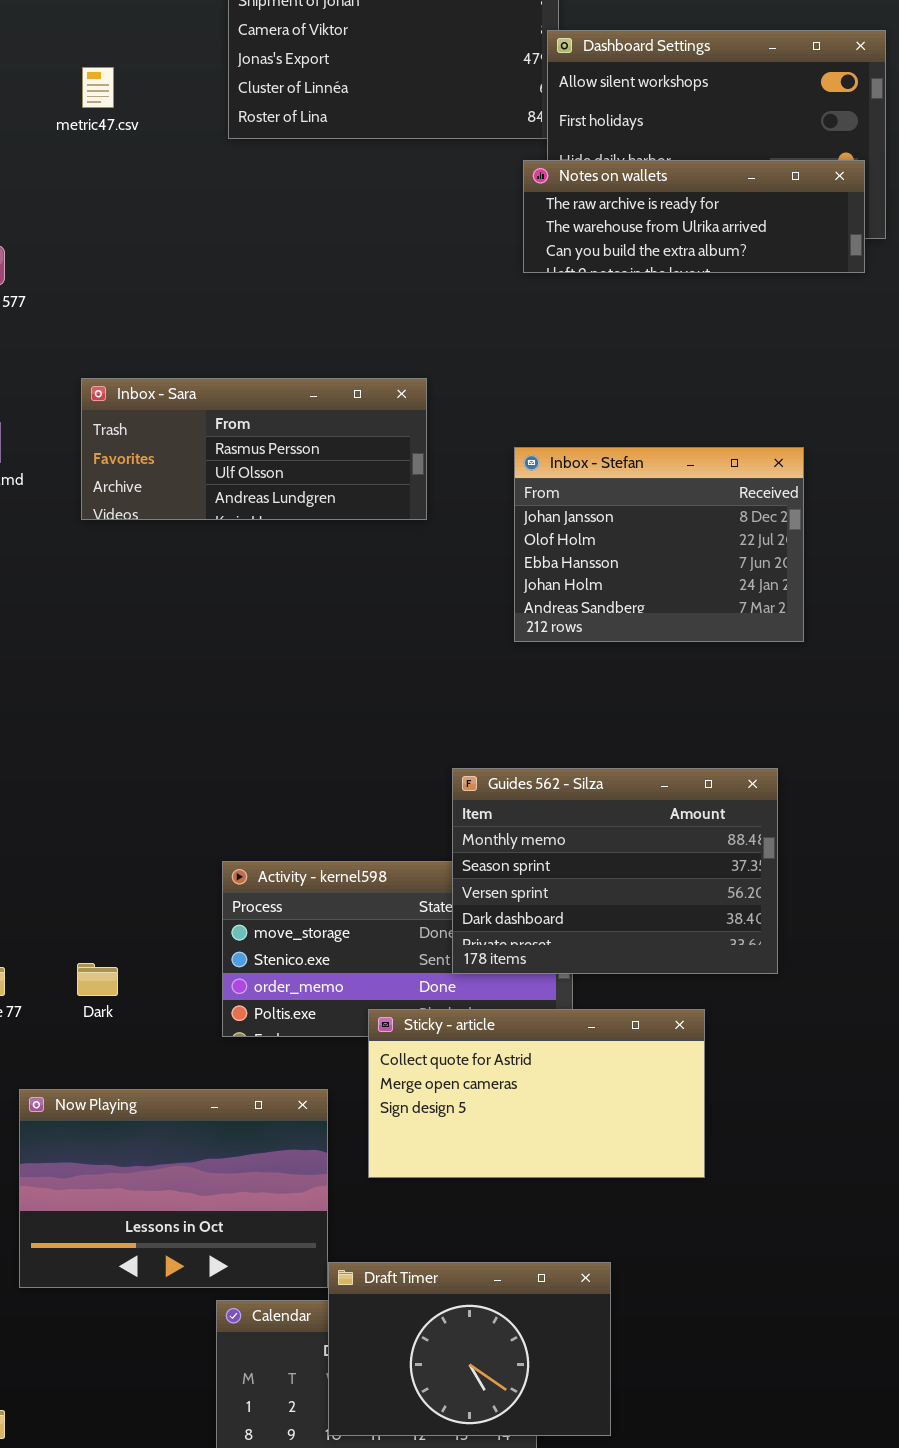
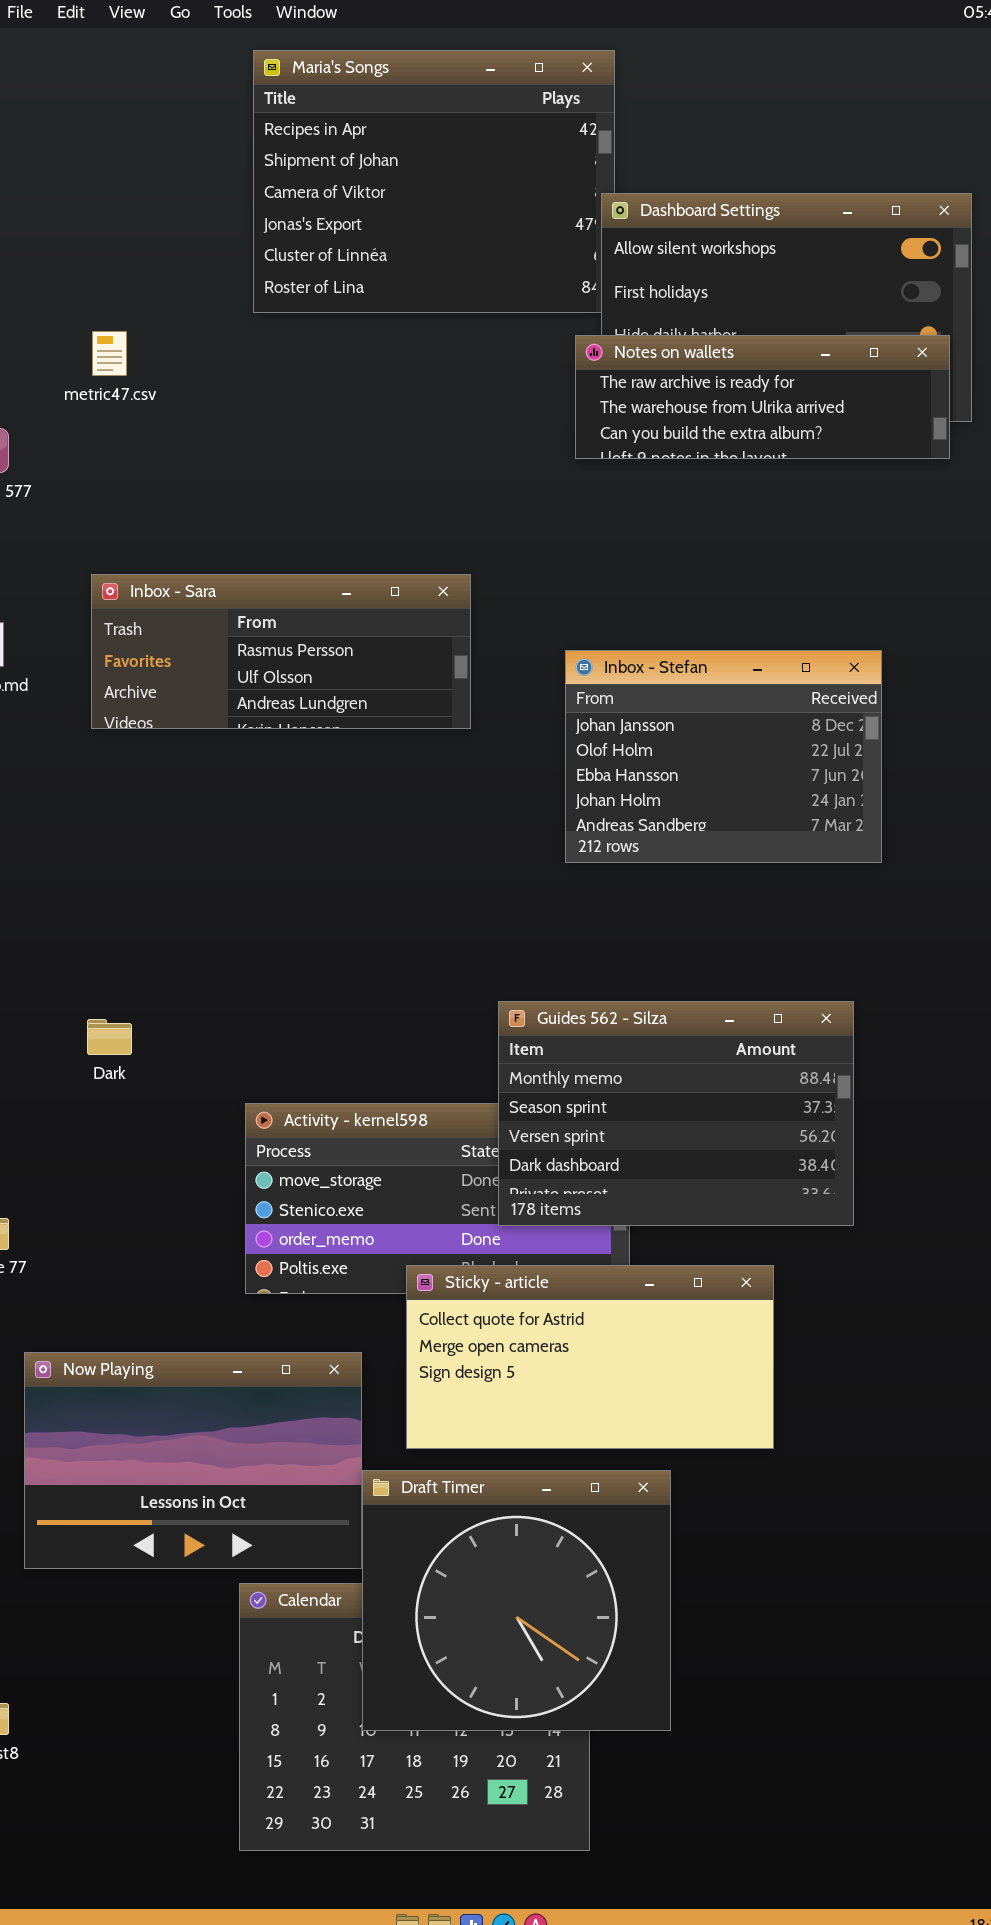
metric47.csv: [82,67,114,108] -> [92,331,127,376], moved
Dark: [77,963,118,996] -> [87,1019,132,1055], moved
Draft Timer: [328,1262,611,1436] -> [362,1470,671,1731], resized

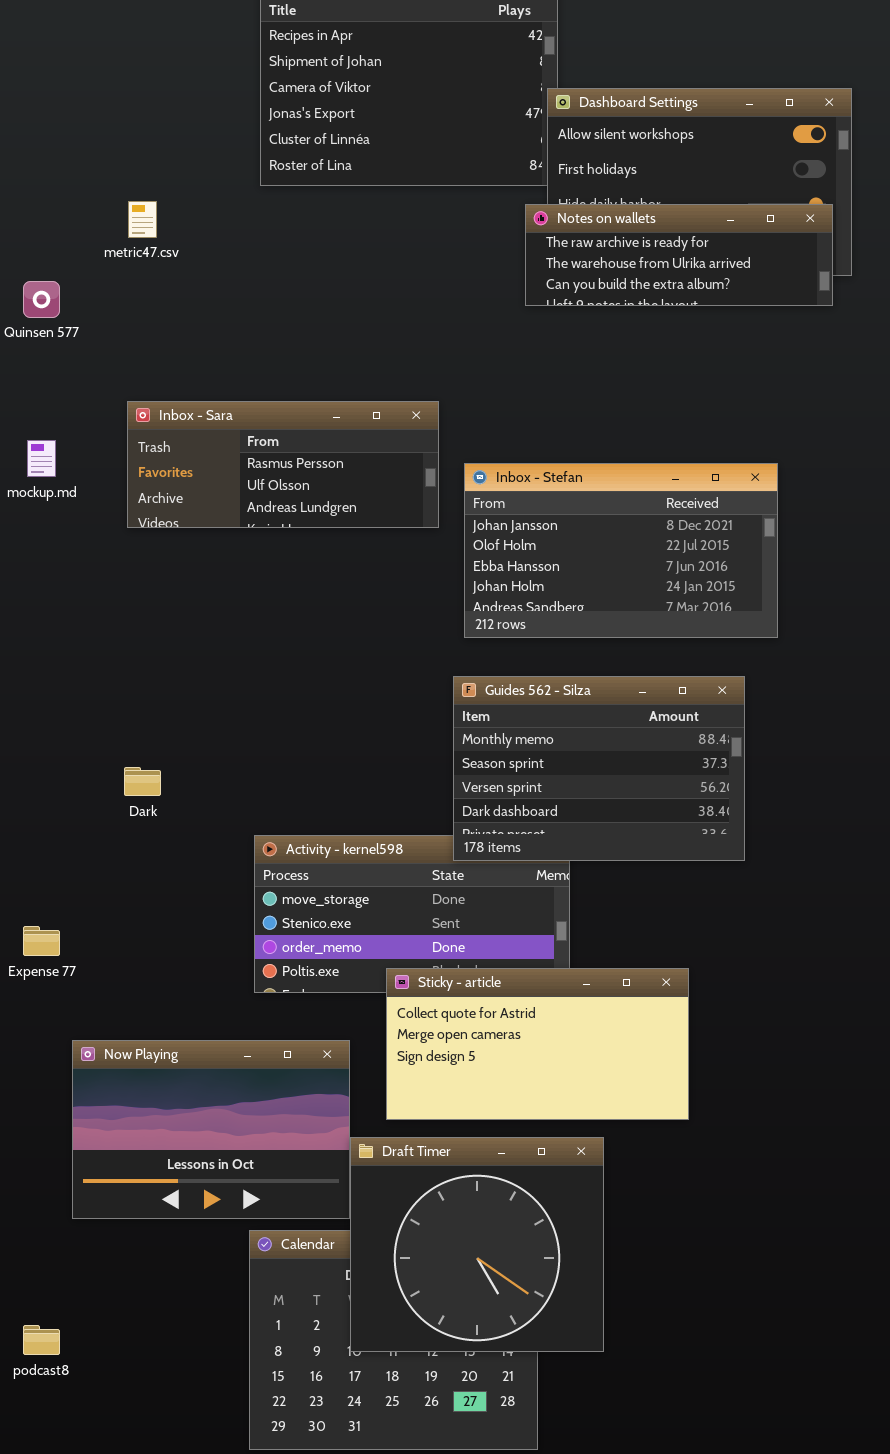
Inbox - Stefan: [565,650,882,863] -> [464,463,778,638], resized
Guides 562 - Silza: [498,1001,854,1226] -> [453,676,745,861], moved

